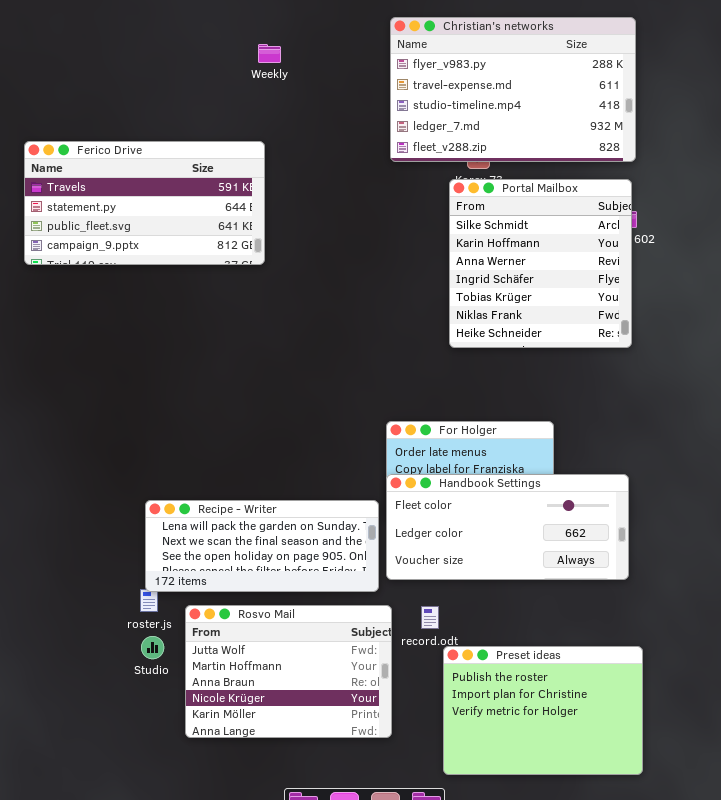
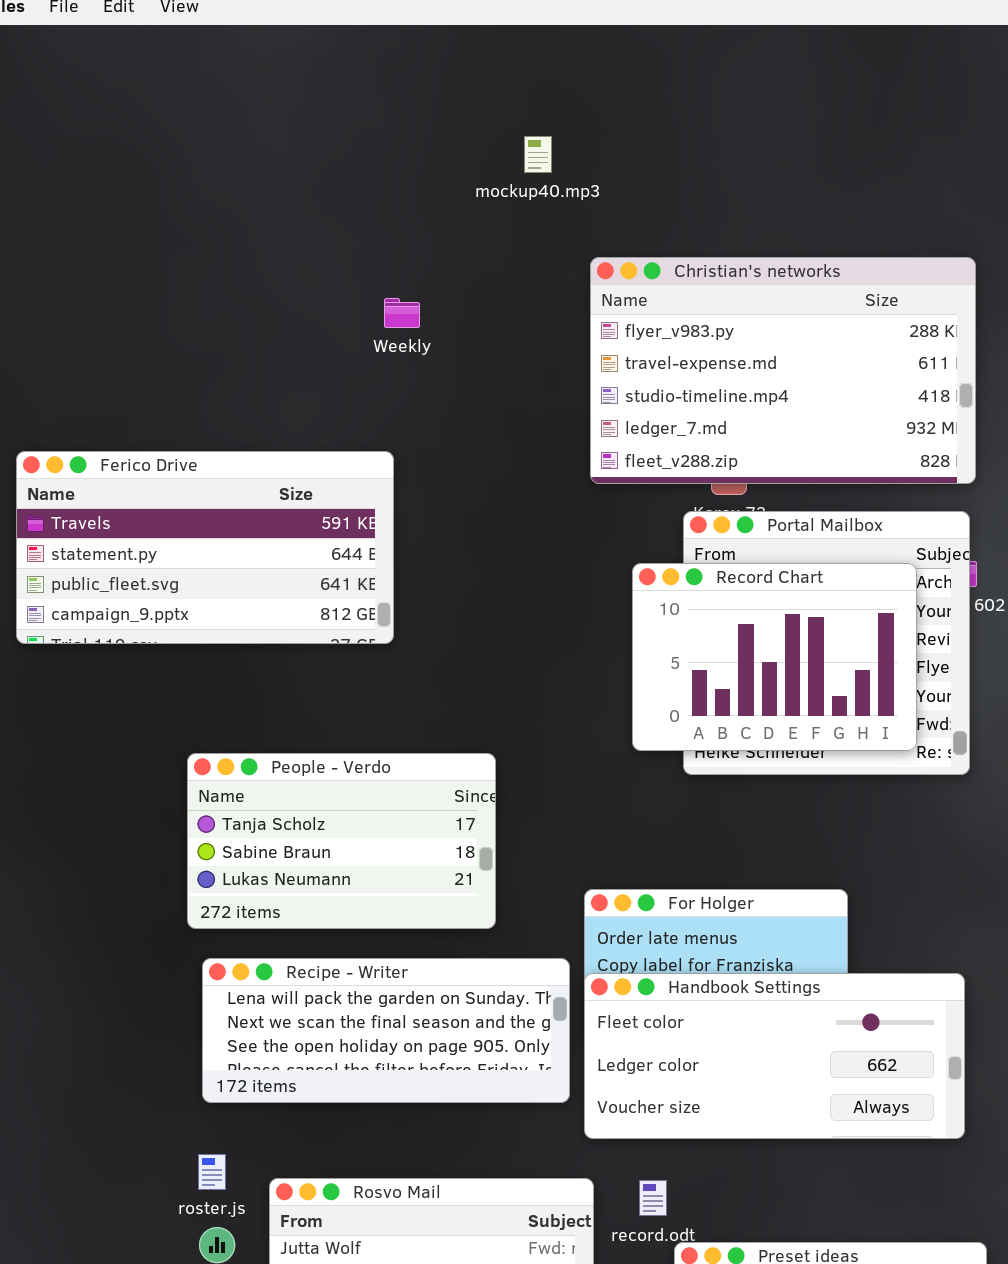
Record Chart: none -> [632,563,917,751], opened
People - Verdo: none -> [187,753,496,929], opened
Recipe - Writer: [145,500,379,592] -> [202,958,570,1103], moved

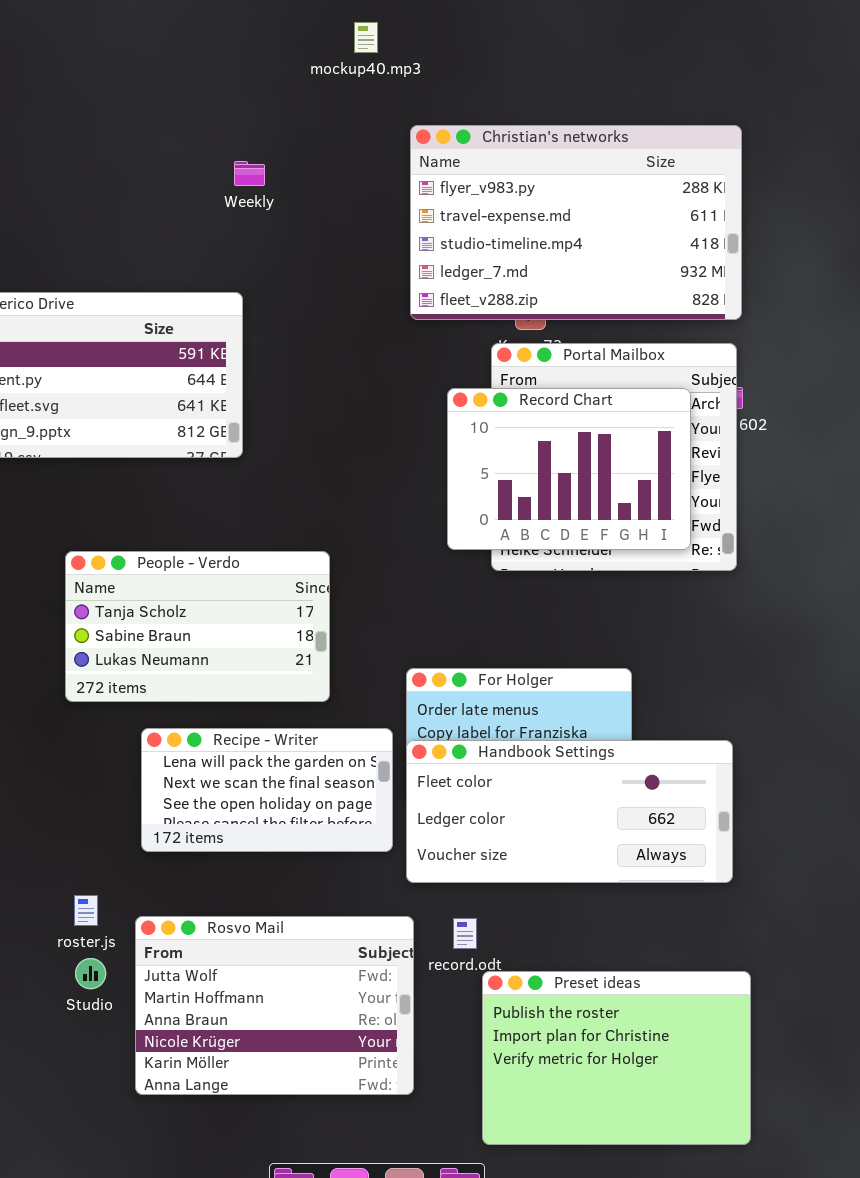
Recipe - Writer: [202,958,570,1103] -> [141,728,393,852], resized

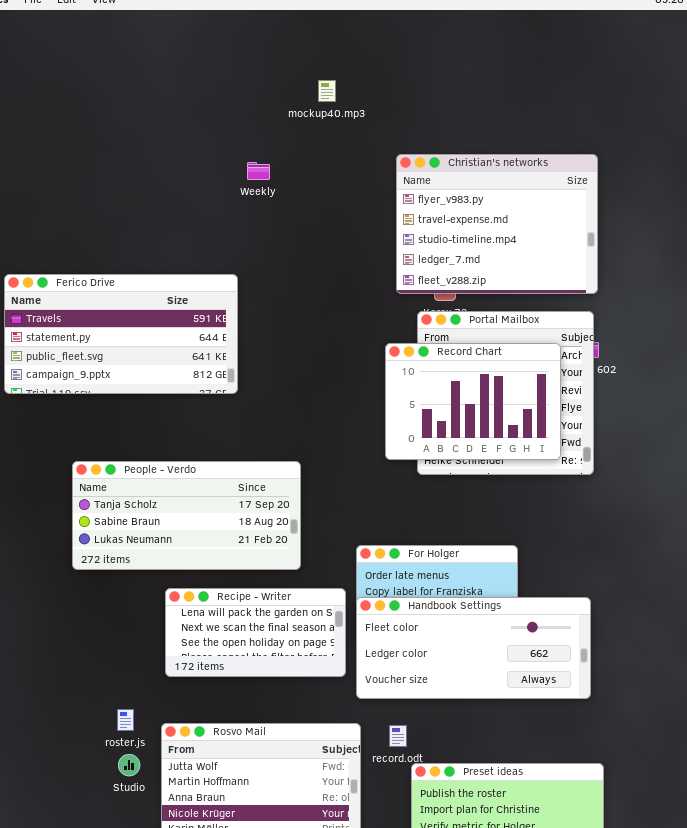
Christian's networks: [410,125,742,320] -> [396,154,598,294], resized
Weekly: [234,161,265,186] -> [247,162,270,180], moved
People - Verdo: [65,551,330,702] -> [72,461,301,570], resized

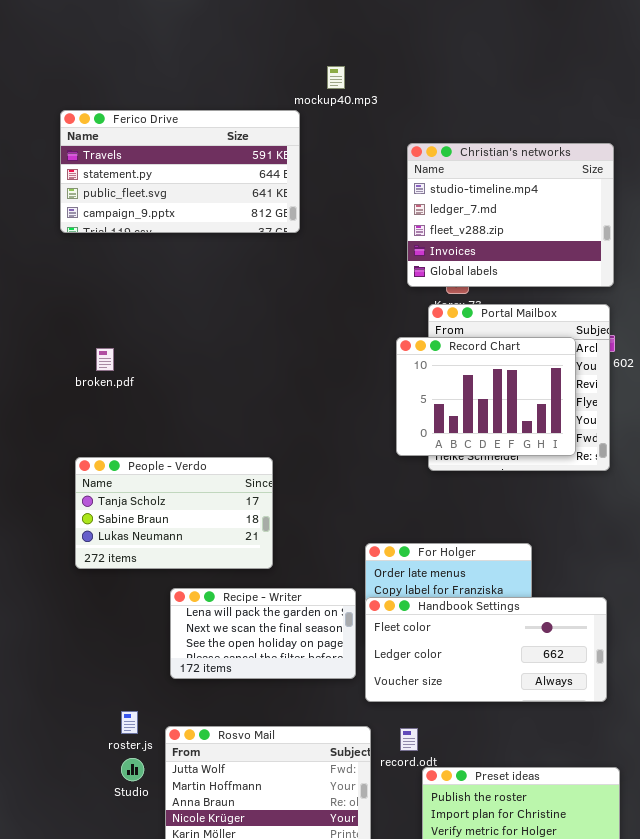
Christian's networks: [396,154,598,294] -> [407,143,614,287], scrolled down 2 rows
Ferico Drive: [4,274,238,394] -> [60,110,300,233], moved
People - Verdo: [72,461,301,570] -> [75,457,273,569], resized

